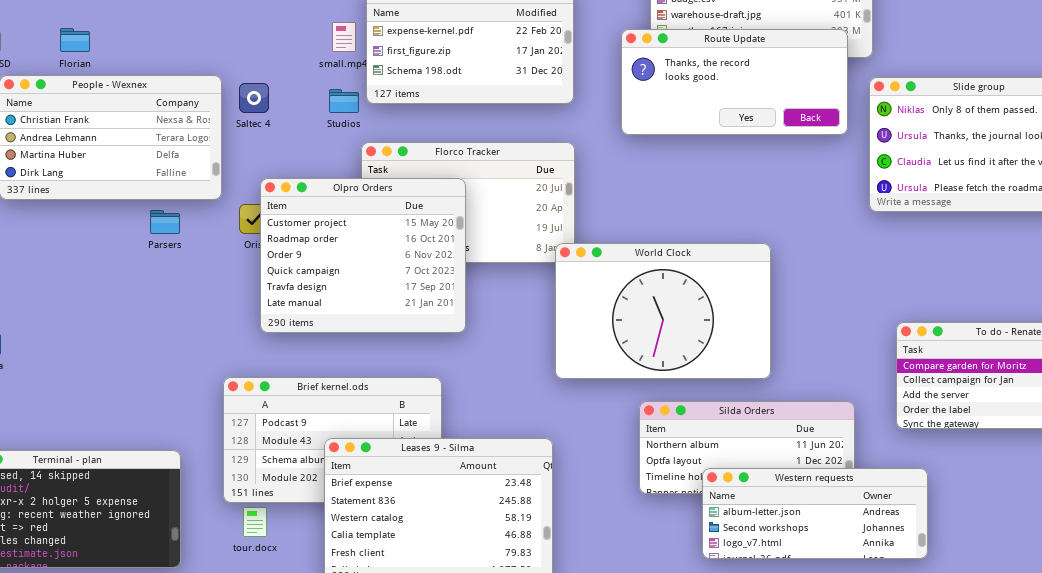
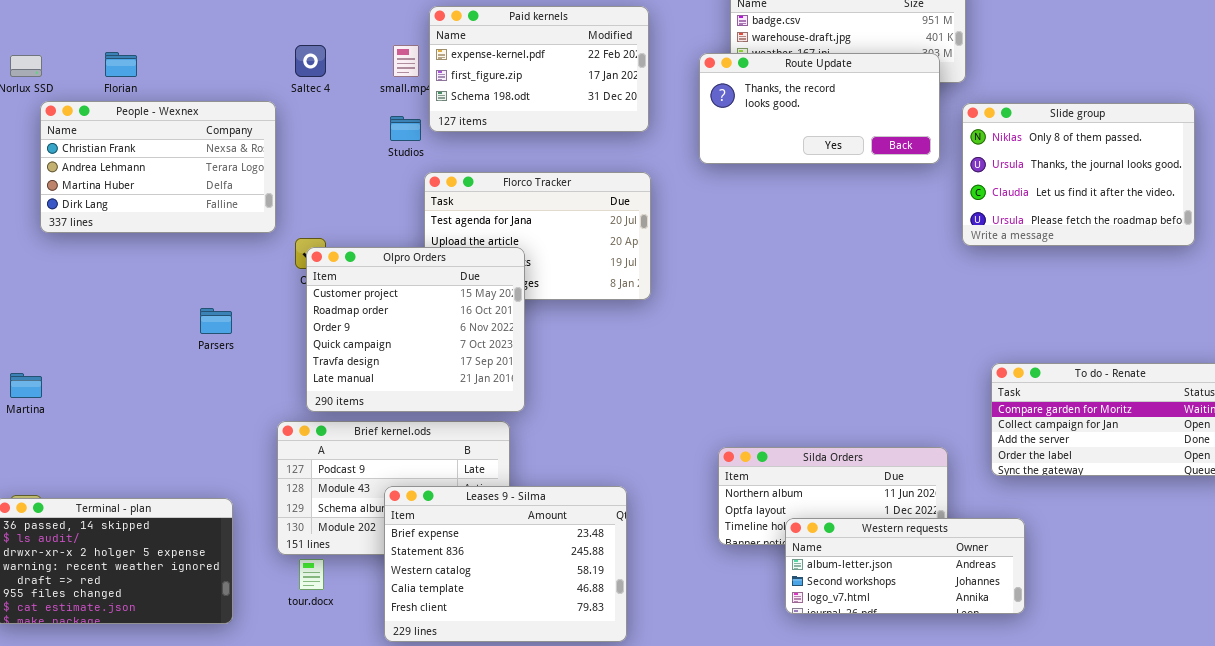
Saltec 4: [239,83,269,113] -> [295,45,326,77], moved
Olpro Orders: [260,178,466,333] -> [306,247,525,412], moved
Parsers: [150,210,180,234] -> [200,308,232,334], moved
World Clock: [555,243,771,379] -> none, closed

